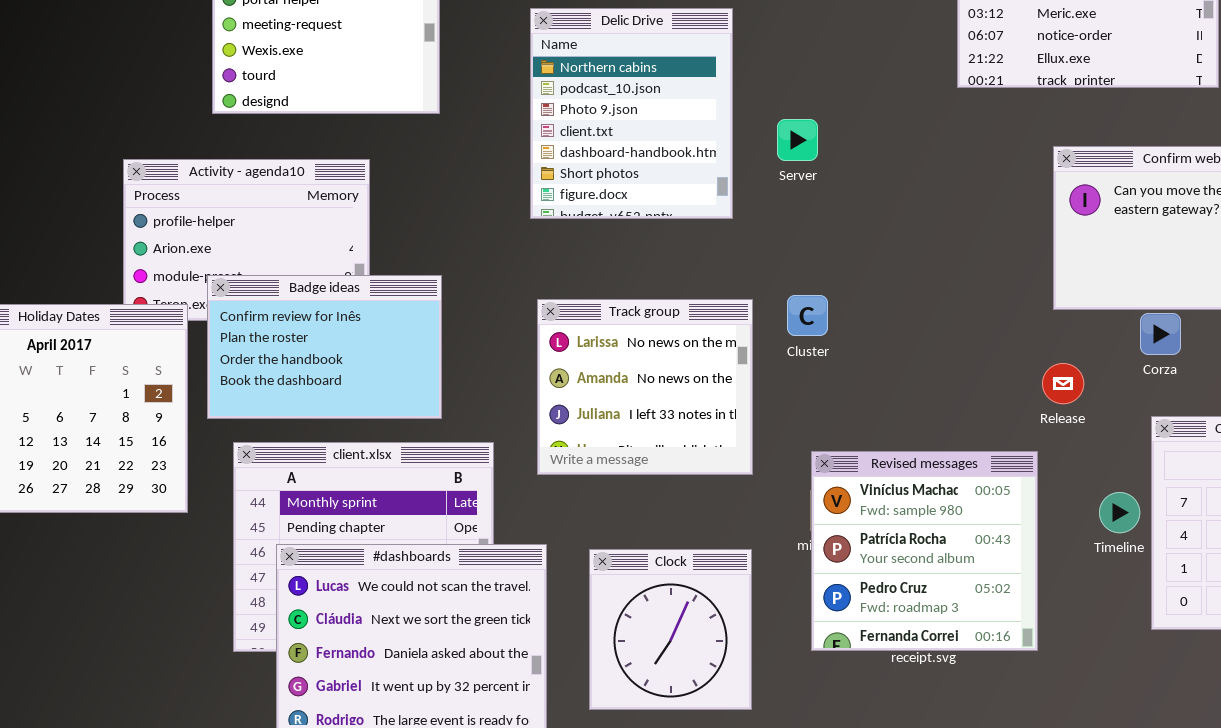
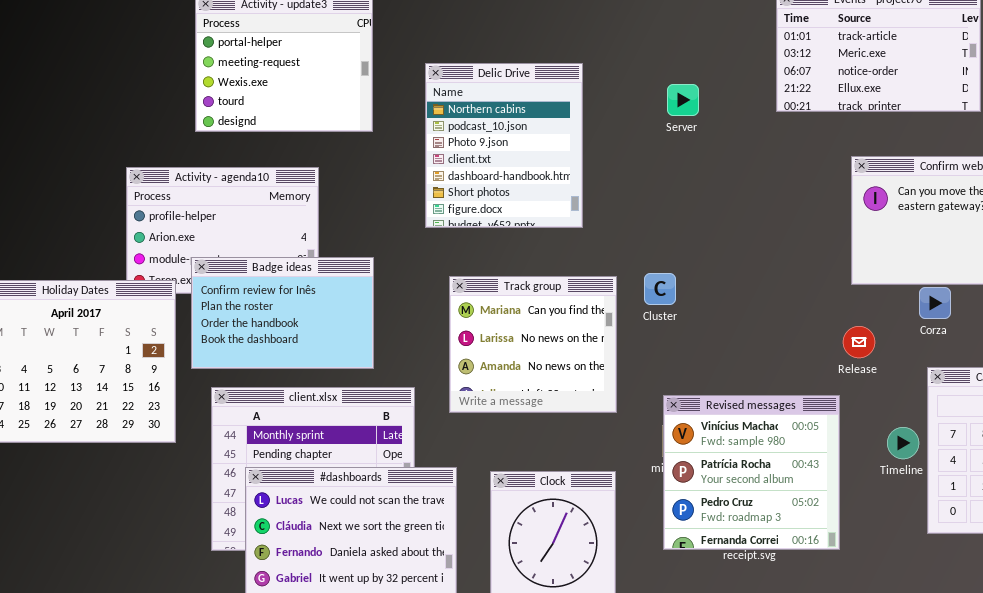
Delic Drive: [530,8,733,219] -> [425,63,583,228], moved
Server: [777,119,818,161] -> [667,84,699,116], moved
Track group: [537,299,753,475] -> [449,276,617,413], scrolled up 1 row

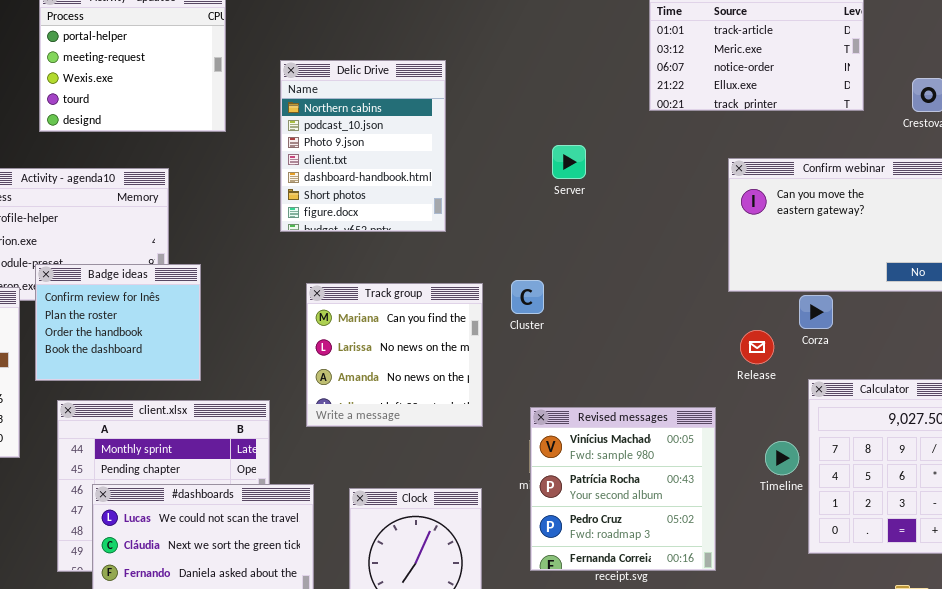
Server: [667,84,699,116] -> [552,145,586,179], moved
Badge ideas: [191,257,374,369] -> [35,264,201,381], resized
Release: [843,326,875,358] -> [740,330,774,364], moved

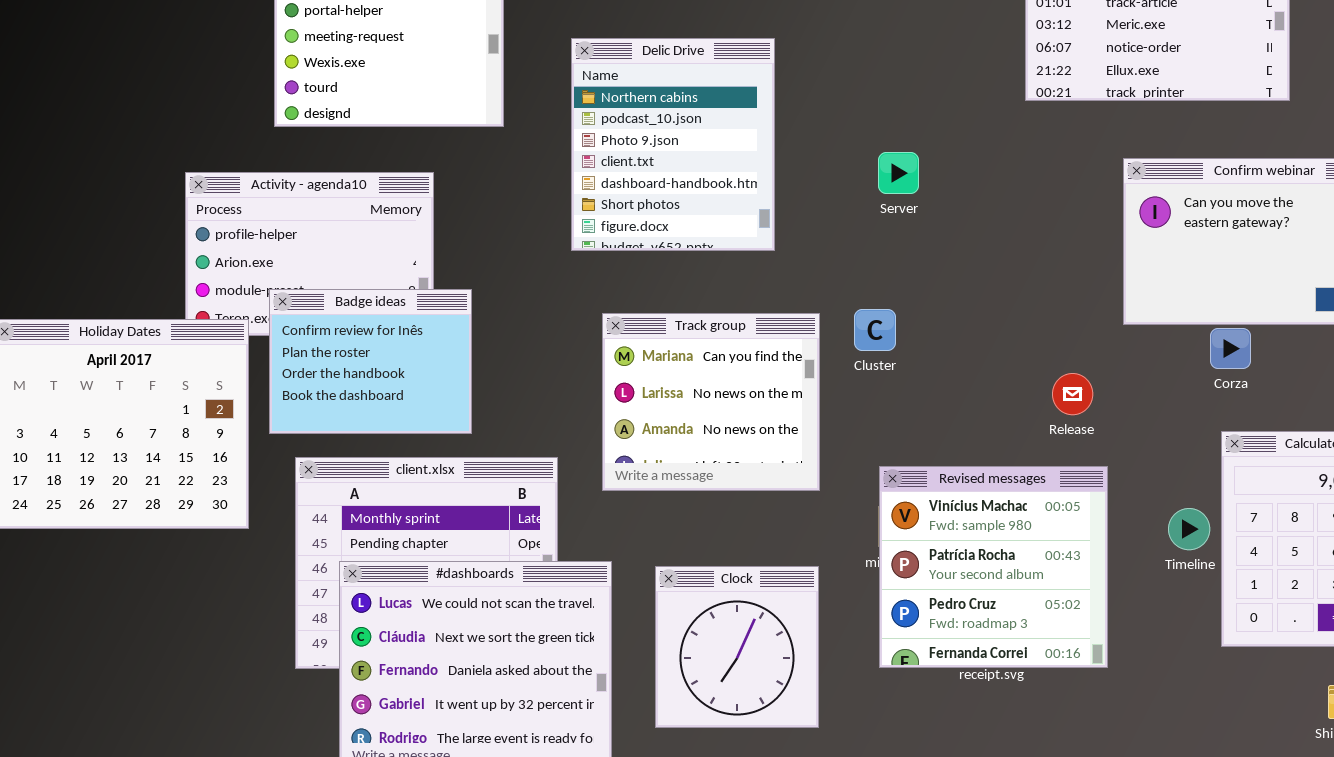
Server: [552,145,586,179] -> [878,152,919,194], moved
Release: [740,330,774,364] -> [1052,373,1093,415], moved

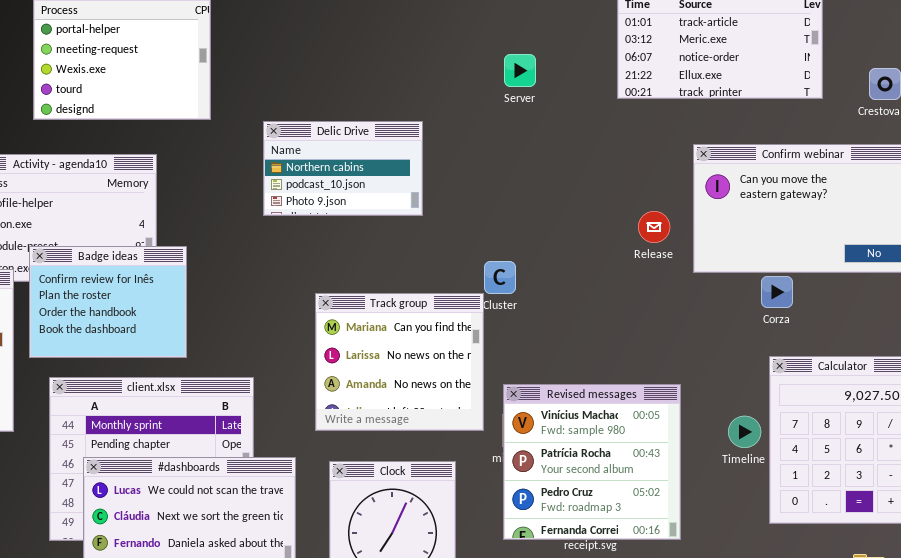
Delic Drive: [571,38,775,251] -> [263,121,423,216], resized
Server: [878,152,919,194] -> [504,54,536,87], moved
Track group: [602,313,820,491] -> [315,293,484,431], moved
Release: [1052,373,1093,415] -> [638,211,670,243], moved

